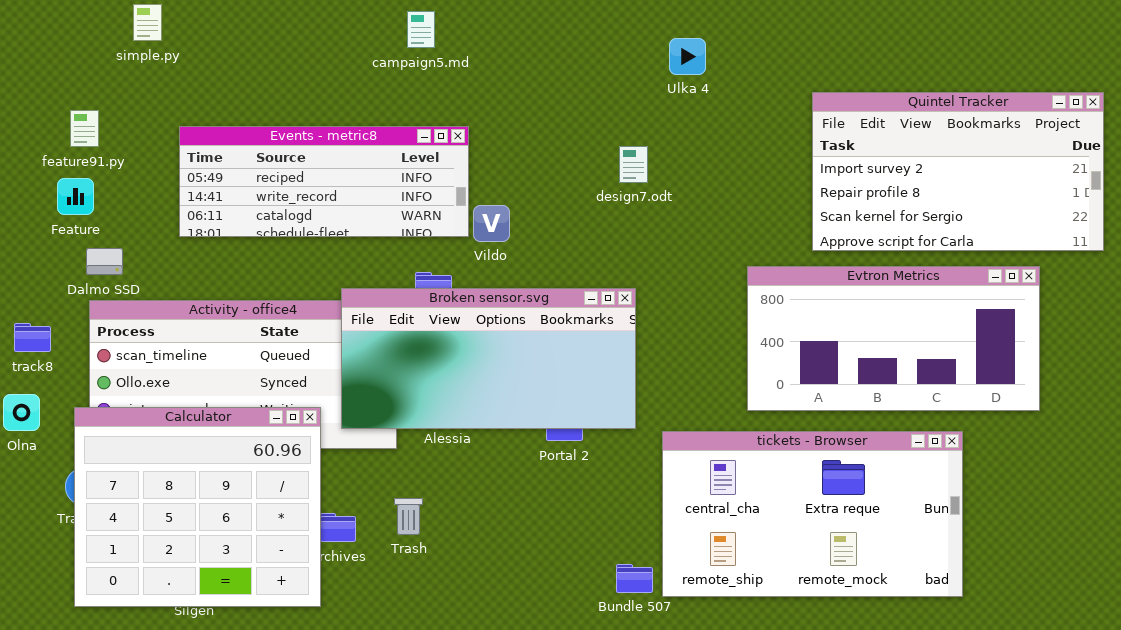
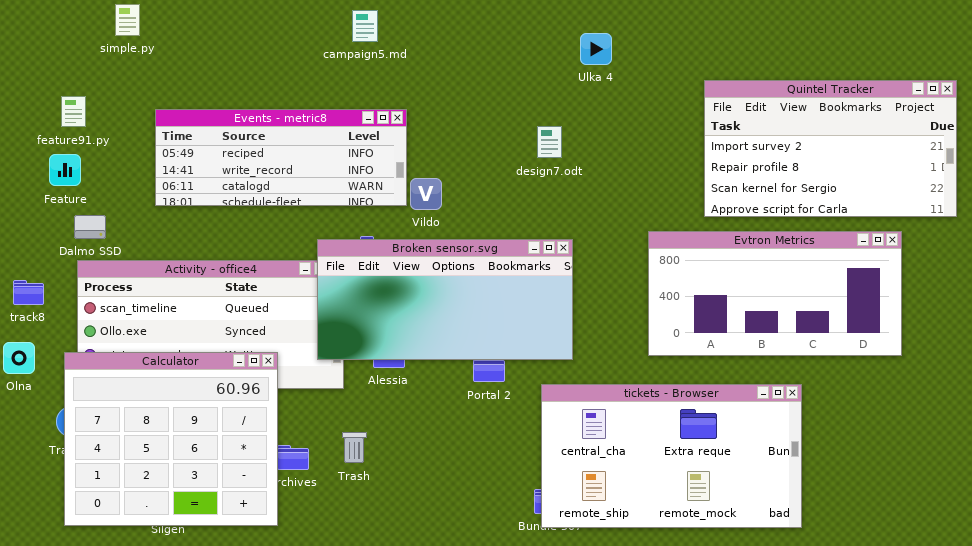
Broken sensor.svg: [341,288,636,429] -> [317,239,573,360], moved
tickets - Browser: [662,431,963,597] -> [541,384,802,528], moved

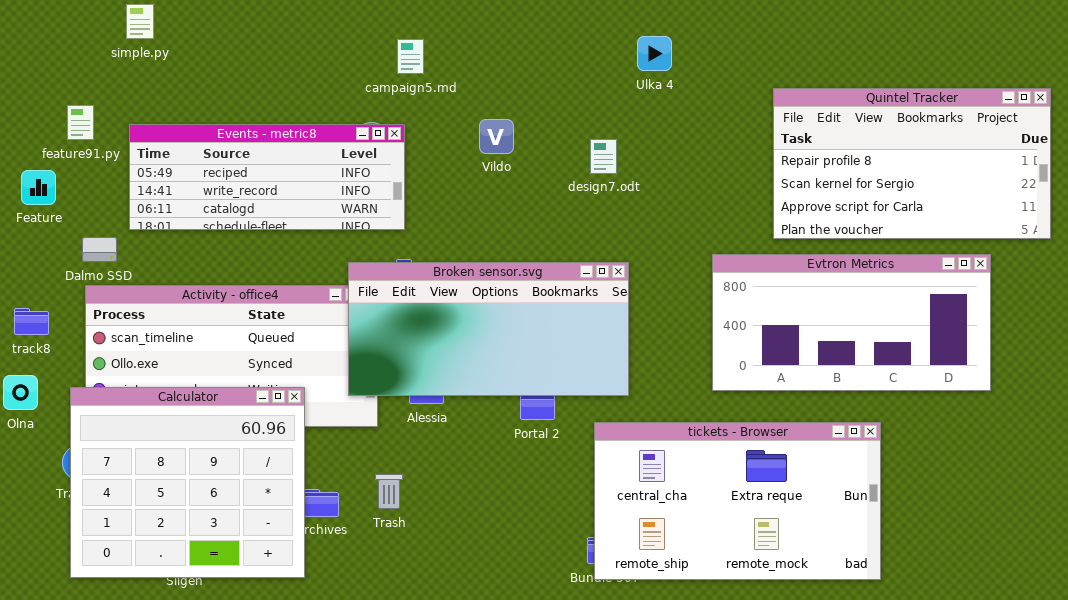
campaign5.md: [352,10,378,42] -> [397,39,424,74], moved
Quintel Tracker: [704,80,957,217] -> [773,88,1051,239], scrolled down 1 row
Events - metric8: [155,109,407,206] -> [129,124,405,230], moved
Feature: [49,154,81,186] -> [21,170,56,205], moved
Vildo: [410,178,442,210] -> [479,119,514,154], moved

